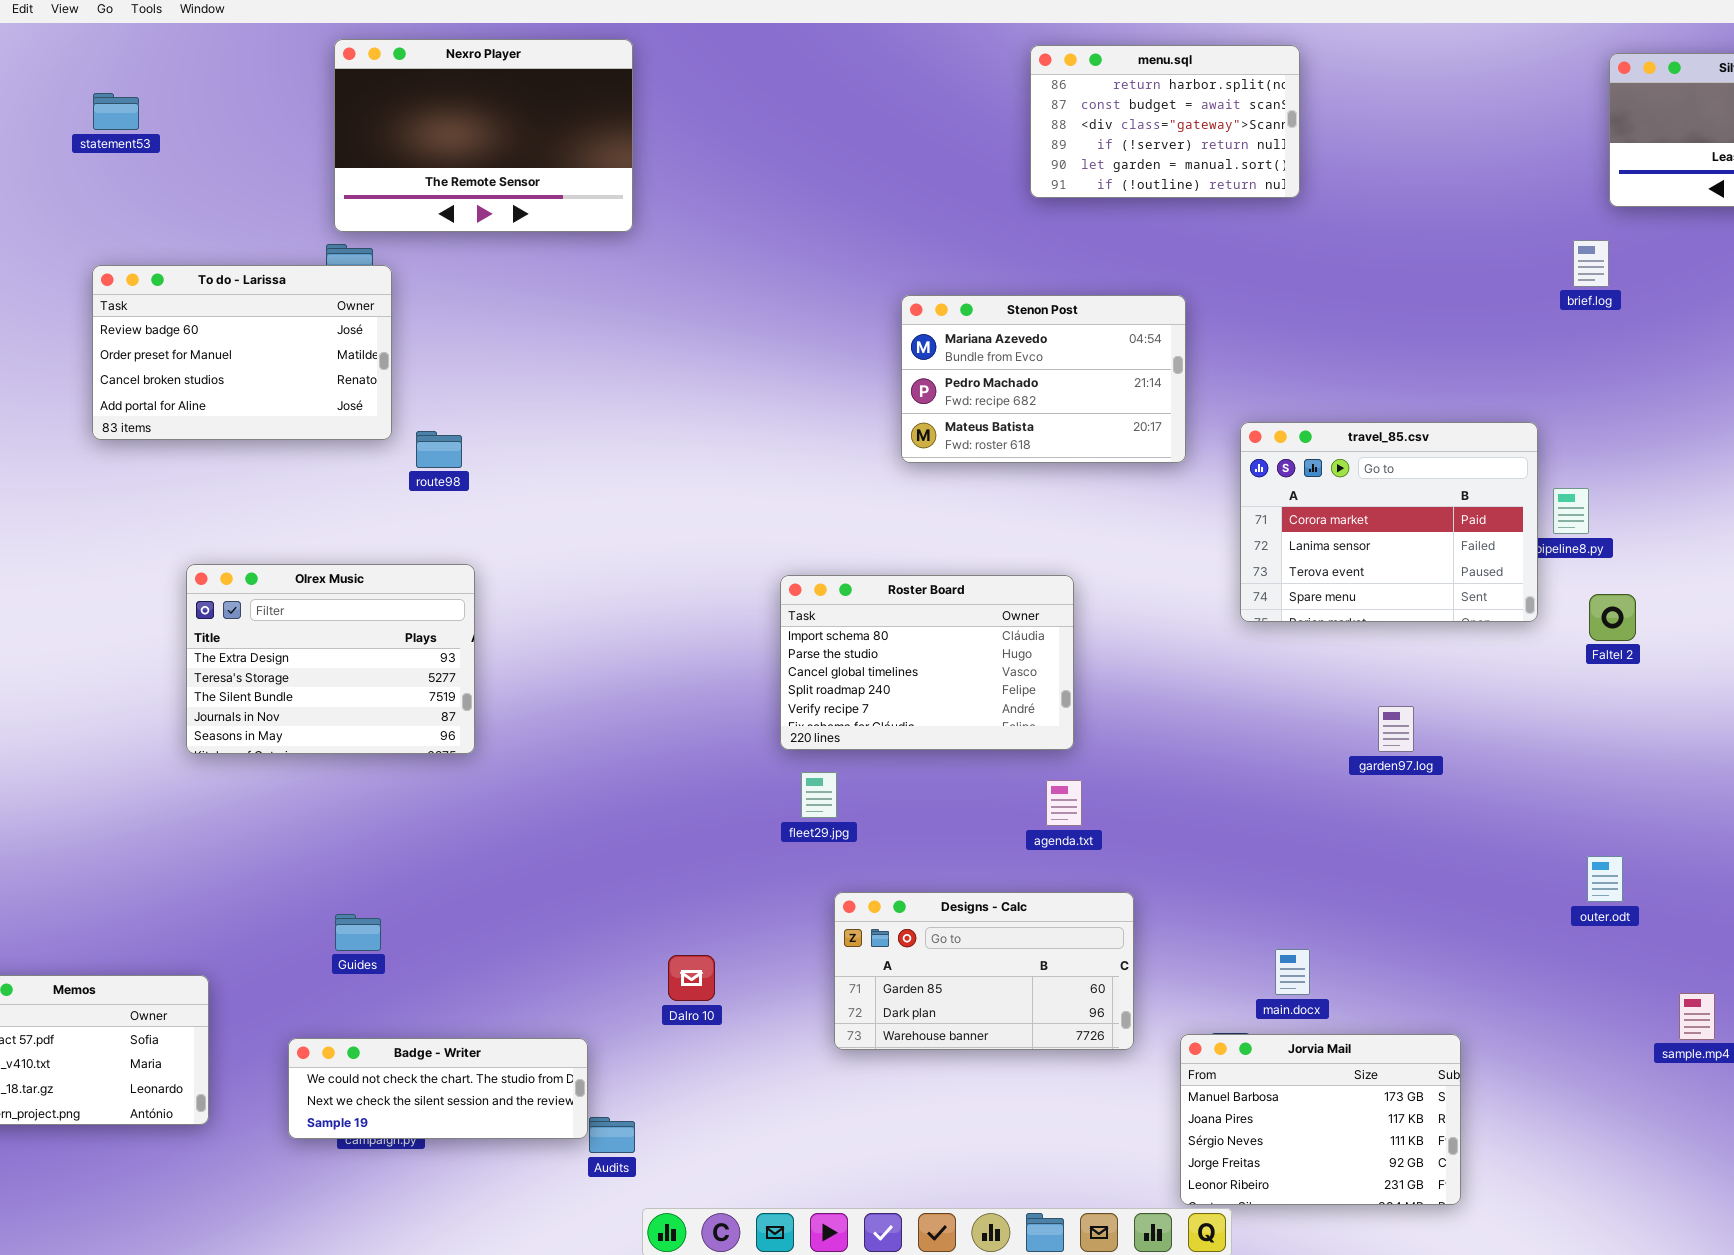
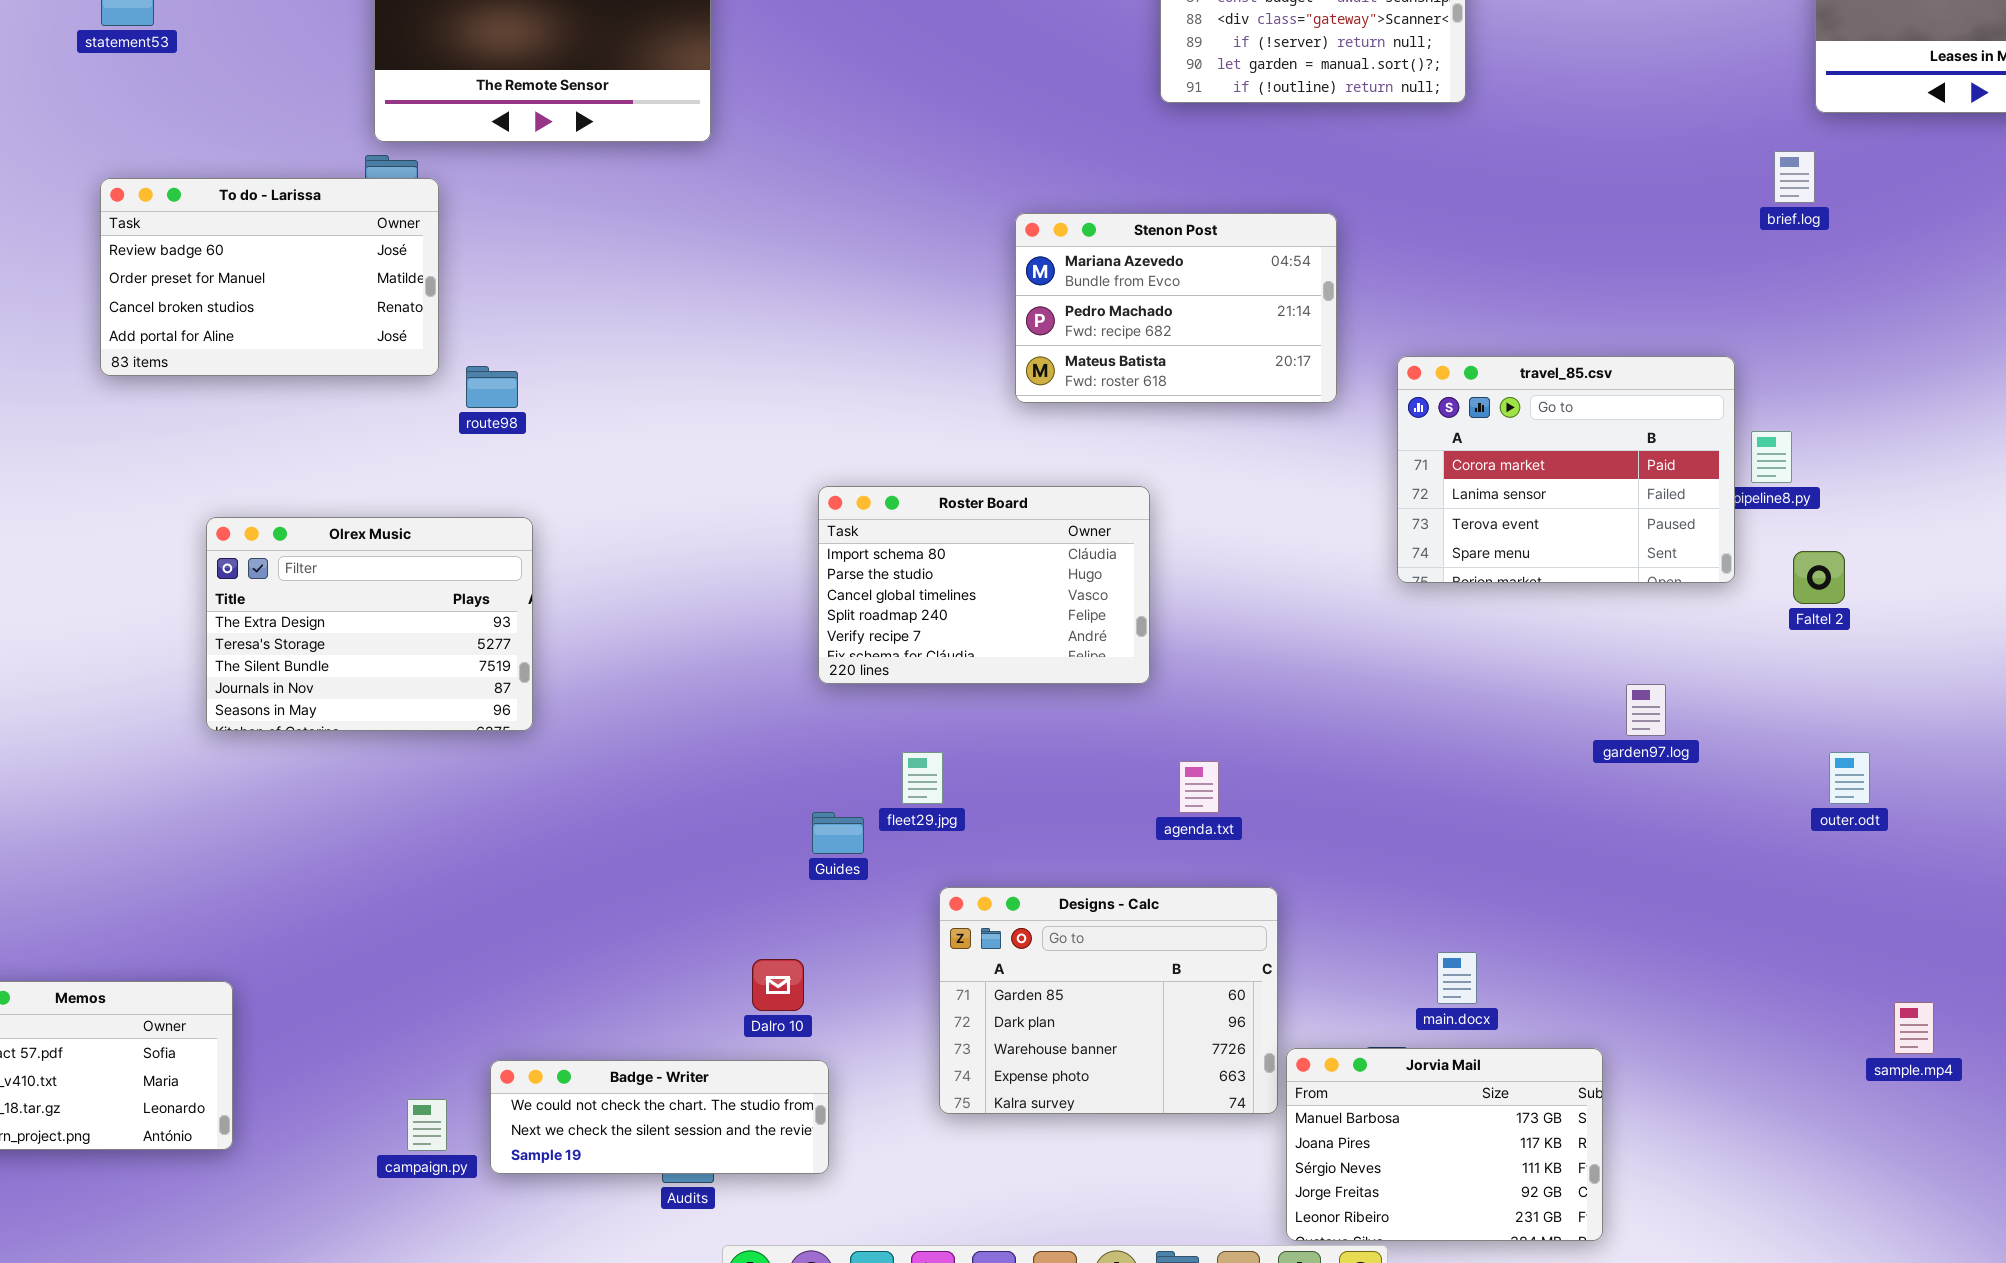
Roster Board: [780,575,1074,750] -> [818,486,1150,684], moved
garden97.log: [1378,706,1414,752] -> [1626,684,1666,736], moved
outer.odt: [1587,856,1623,902] -> [1829,752,1870,804], moved
Designs - Calc: [834,892,1134,1050] -> [939,887,1278,1114], resized
Guides: [335,914,381,951] -> [812,812,864,854], moved
Jorvia Mail: [1180,1034,1461,1205] -> [1286,1048,1603,1241], moved
Badge - Writer: [288,1038,588,1139] -> [490,1060,829,1174], moved

